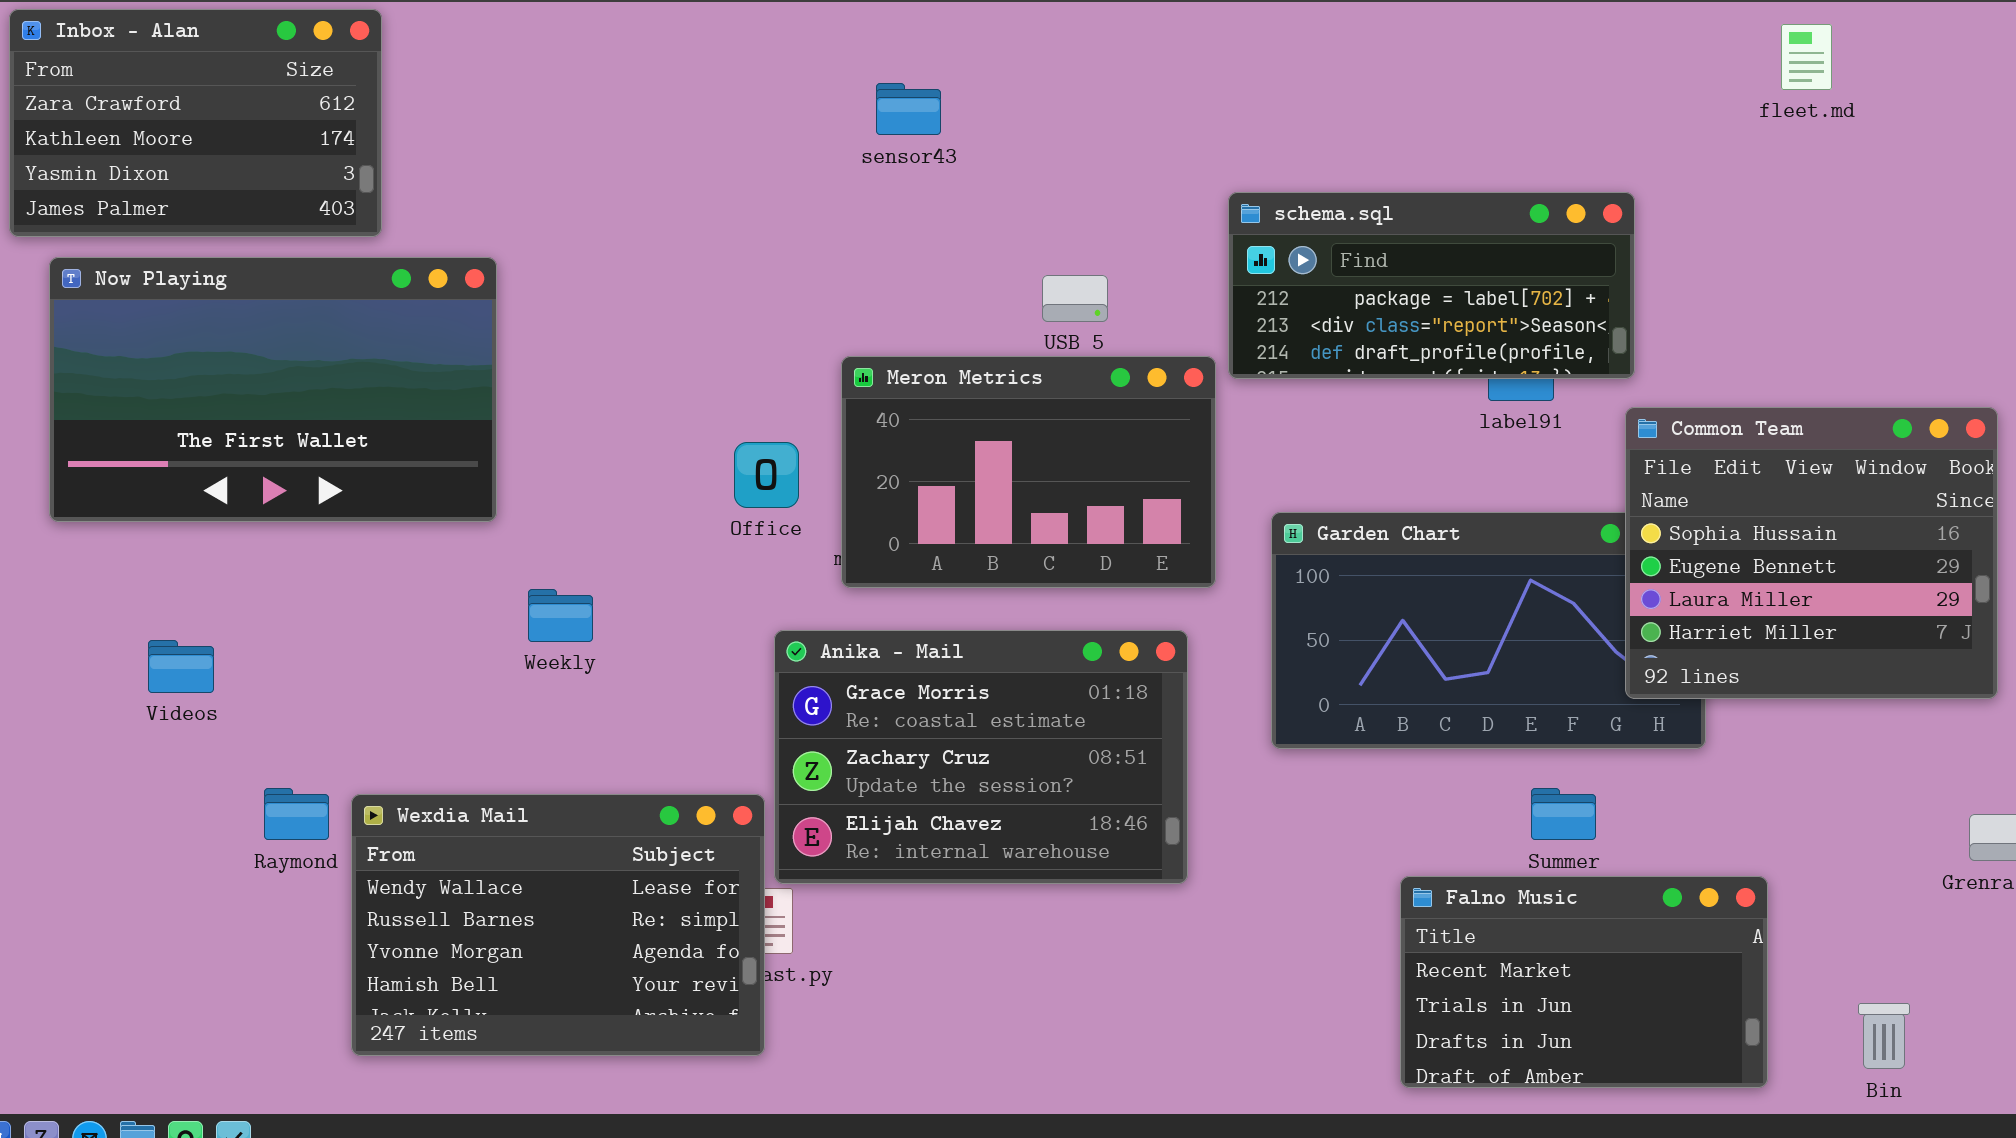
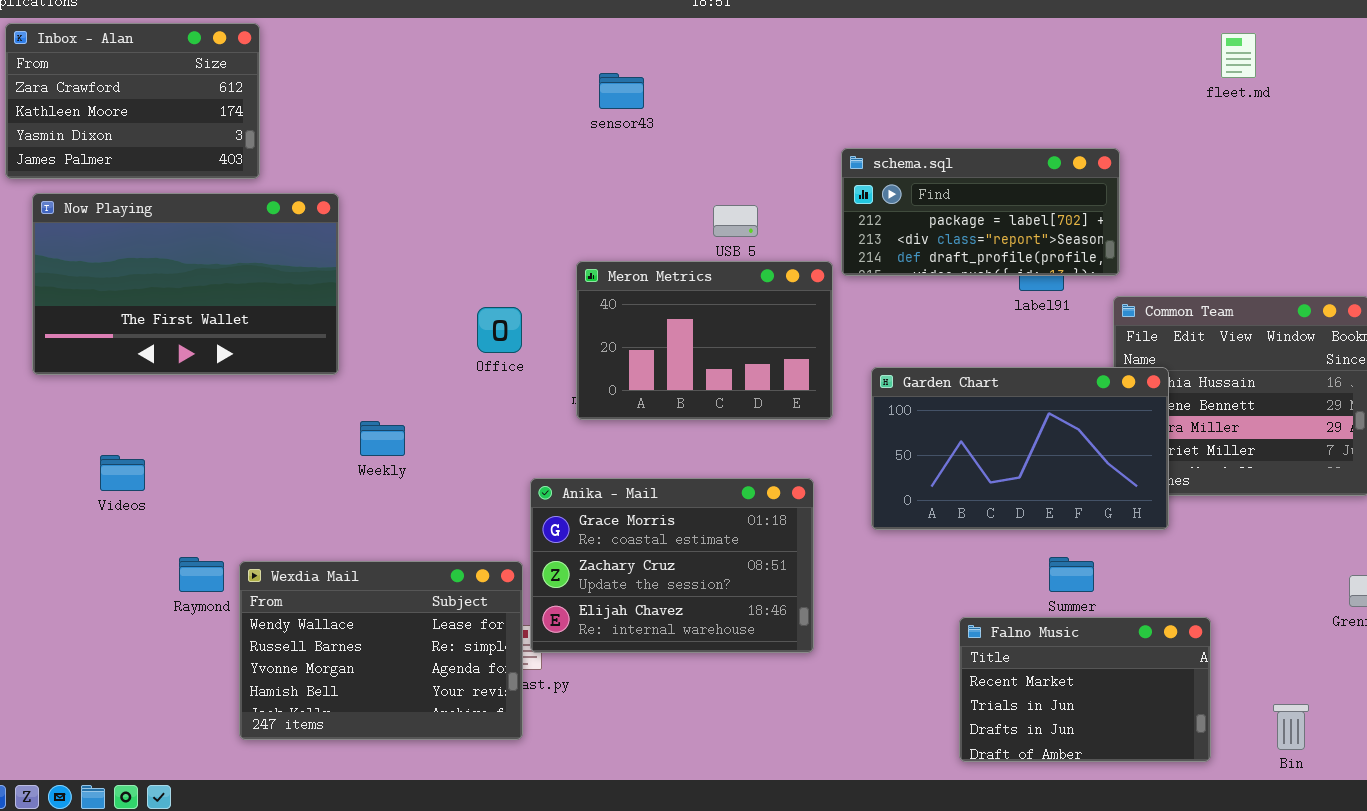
Office: [734,442,799,508] -> [477,307,522,353], moved
Garden Chart: [1271,512,1706,749] -> [871,367,1169,530], raised
Anika - Mail: [774,630,1188,884] -> [530,478,814,653], moved

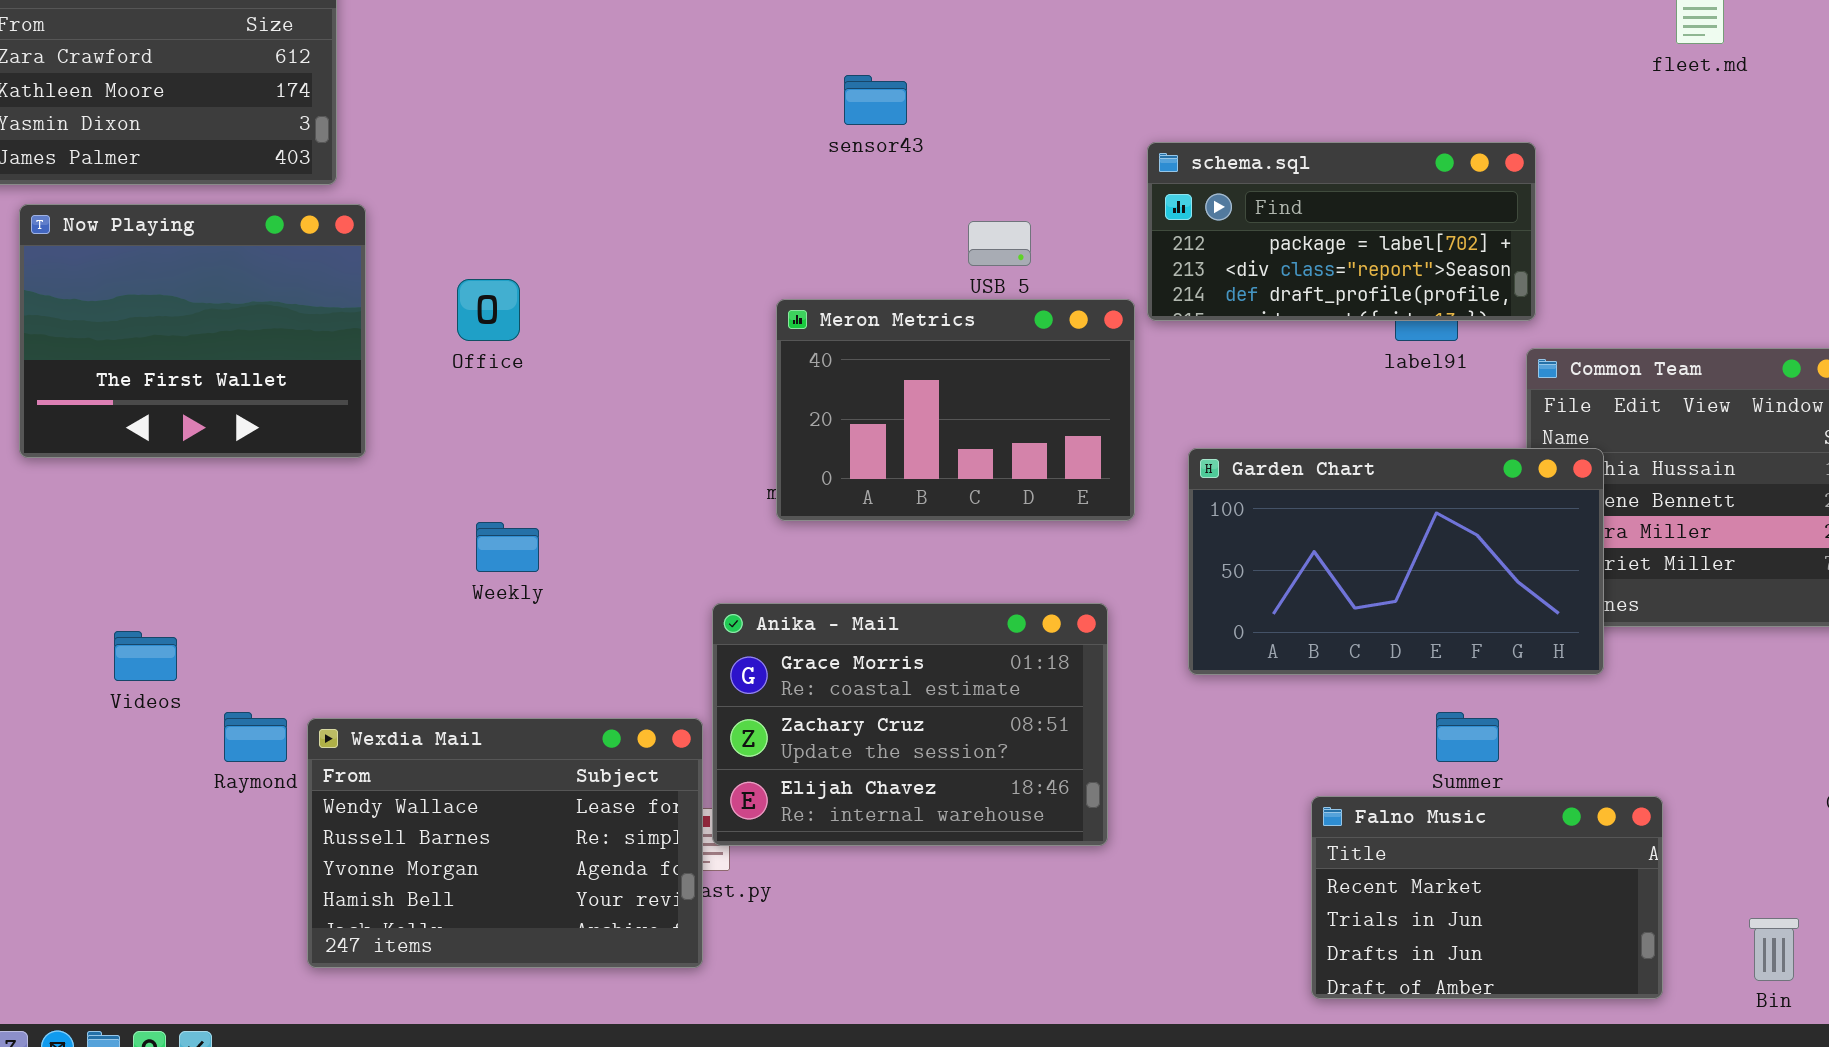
sensor43: [599,73,644,109] -> [844,75,907,125], moved
Now Playing: [32,193,339,375] -> [19,204,366,458], resized
Office: [477,307,522,353] -> [457,279,520,341], moved
Videos: [100,455,145,491] -> [114,631,177,681], moved

